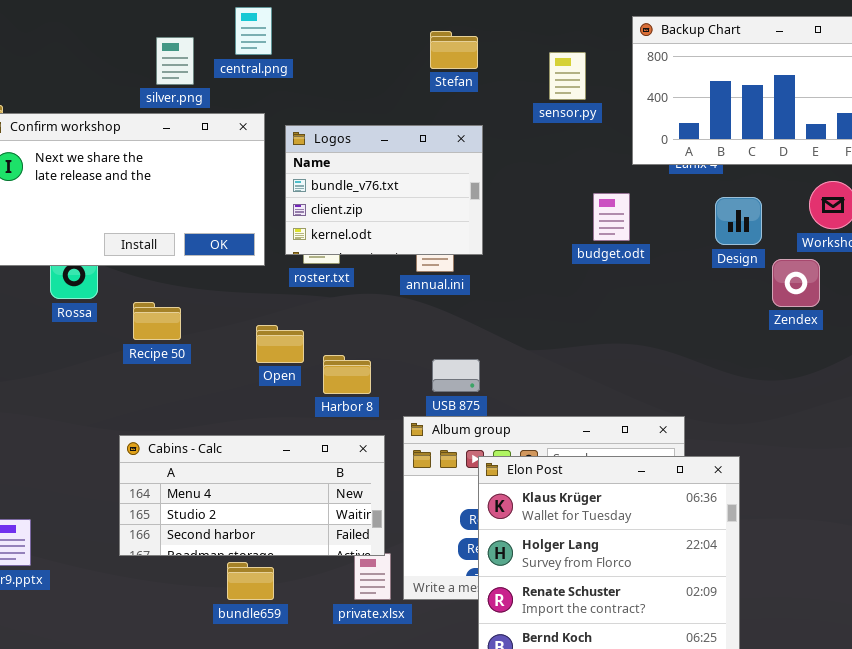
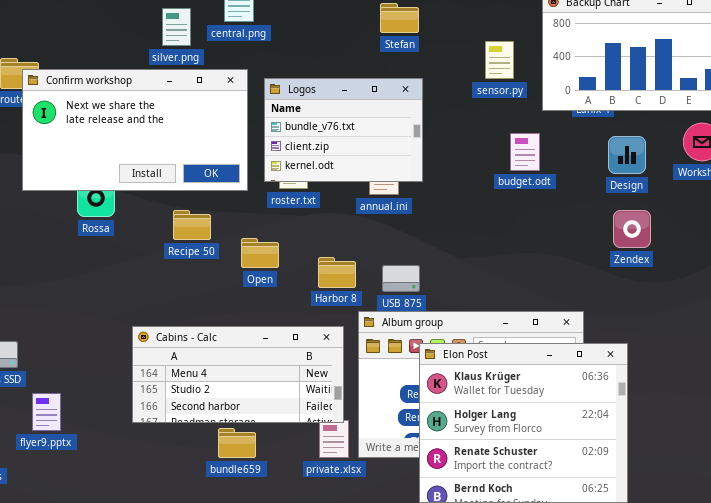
sensor.py: [549,52,586,100] -> [485,41,514,79], moved
Zendex: [772,259,820,307] -> [613,210,651,248], moved
Recipe 50: [133,302,181,340] -> [173,210,211,240], moved
Harbor 8: [323,355,371,394] -> [318,257,356,288], moved

